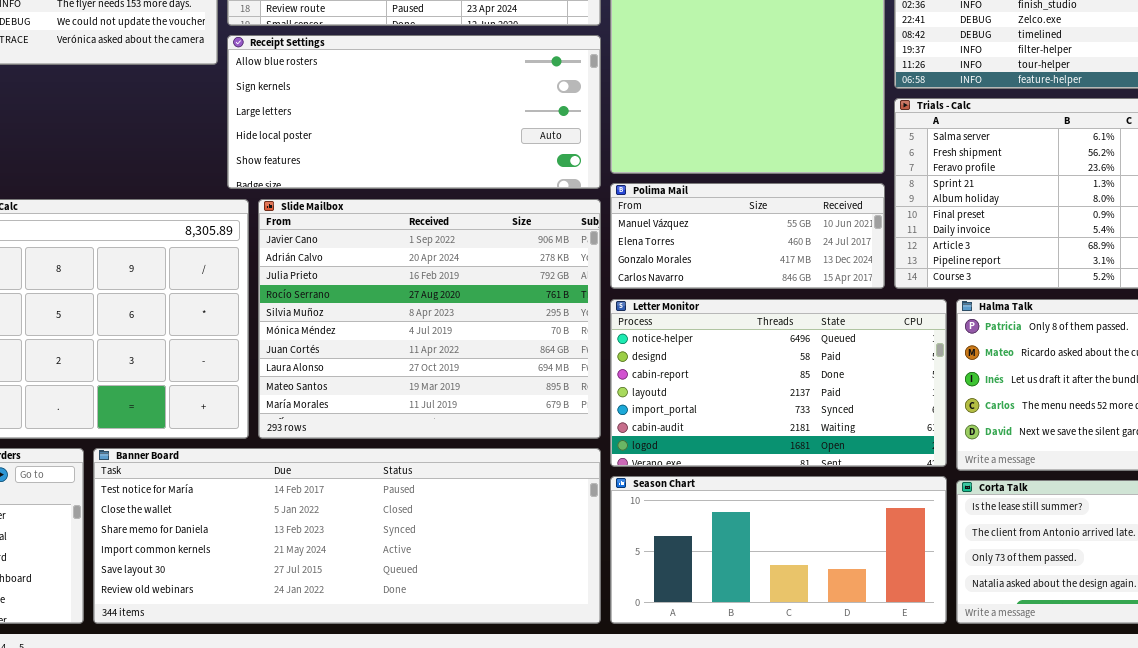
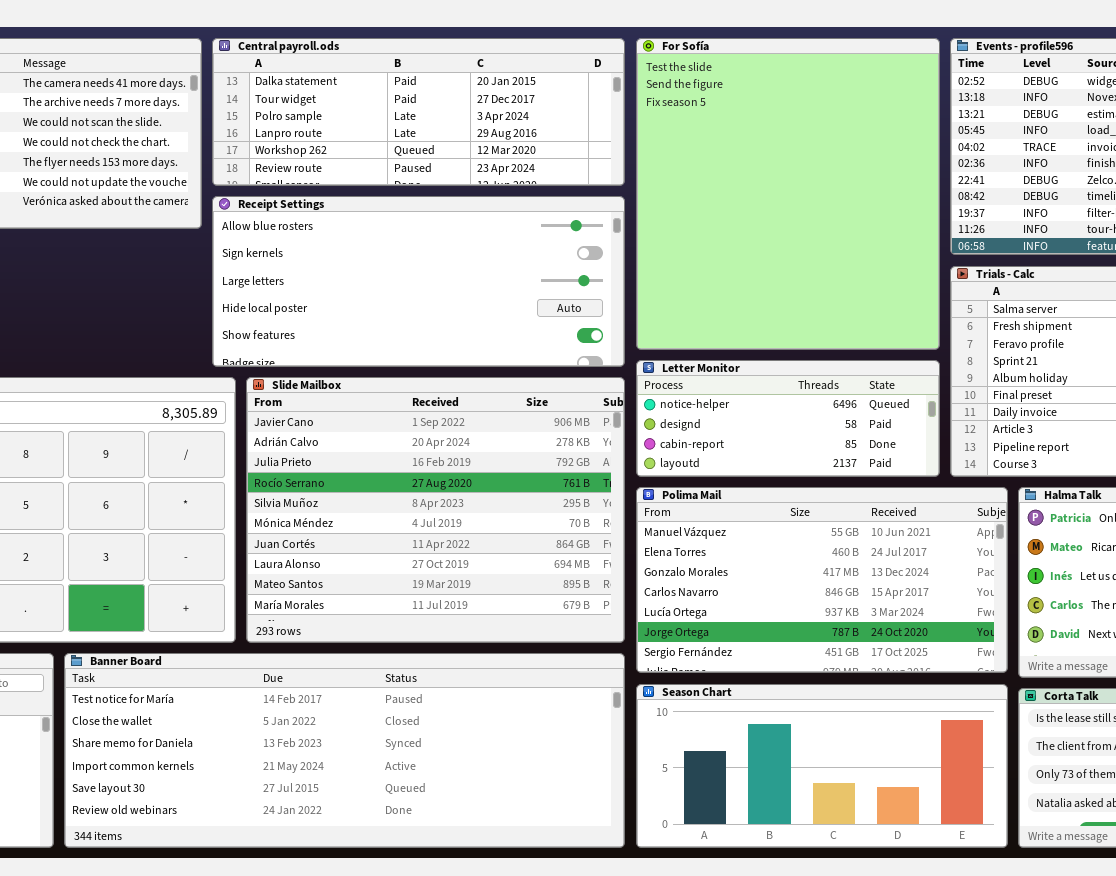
Polima Mail: [610,183,885,289] -> [636,487,1008,673], moved, resized
Letter Monitor: [610,299,947,467] -> [636,360,940,477], moved, resized

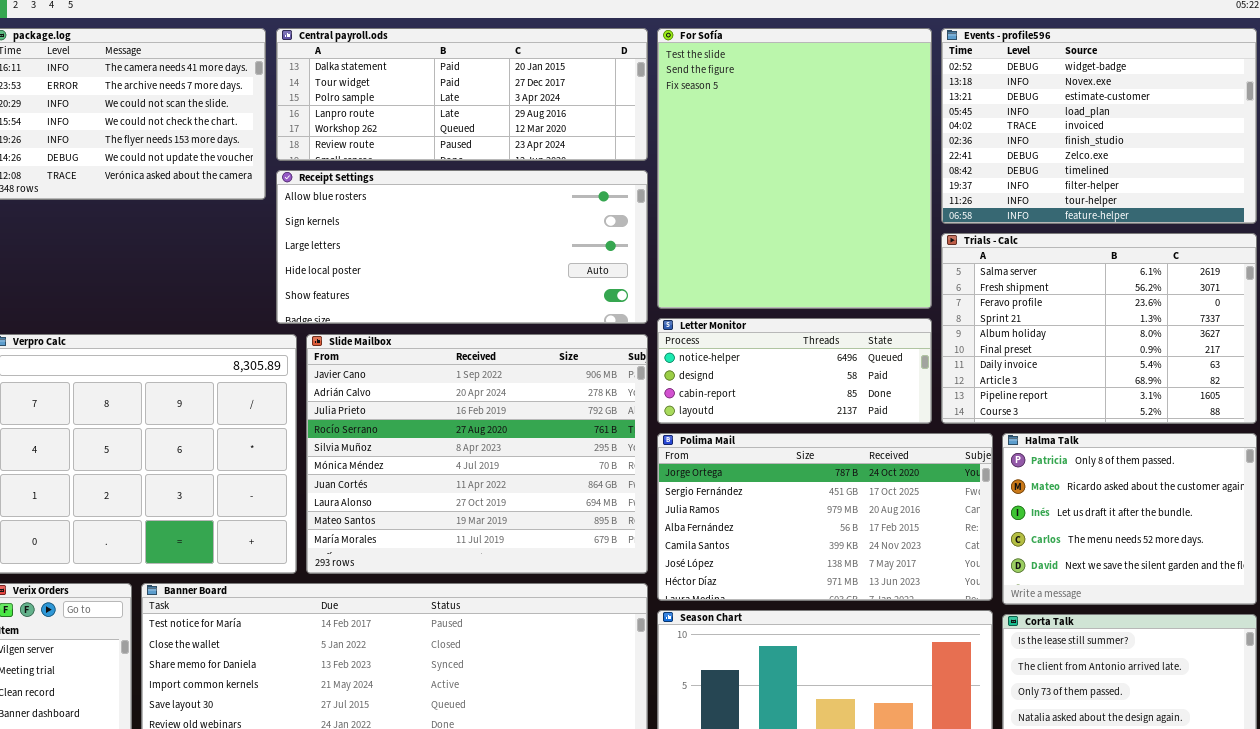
Polima Mail: [636,487,1008,673] -> [657,433,993,601], scrolled down 5 rows

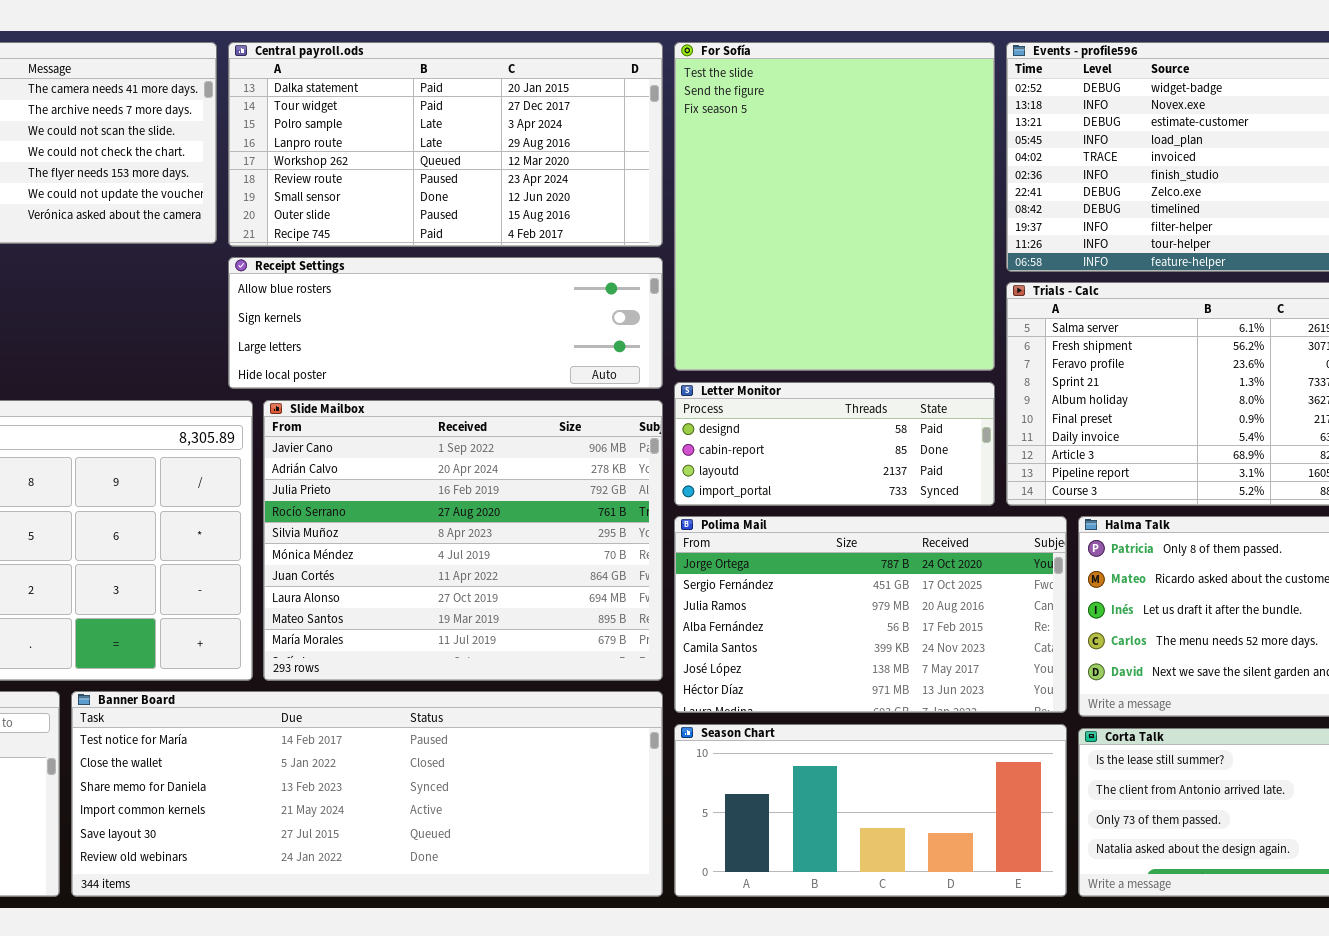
Central payroll.ods: [276,28,648,161] -> [228,42,663,247], resized
Receipt Settings: [276,170,648,324] -> [228,257,663,389], resized
Letter Monitor: [657,318,932,424] -> [674,382,995,506], scrolled down 1 row

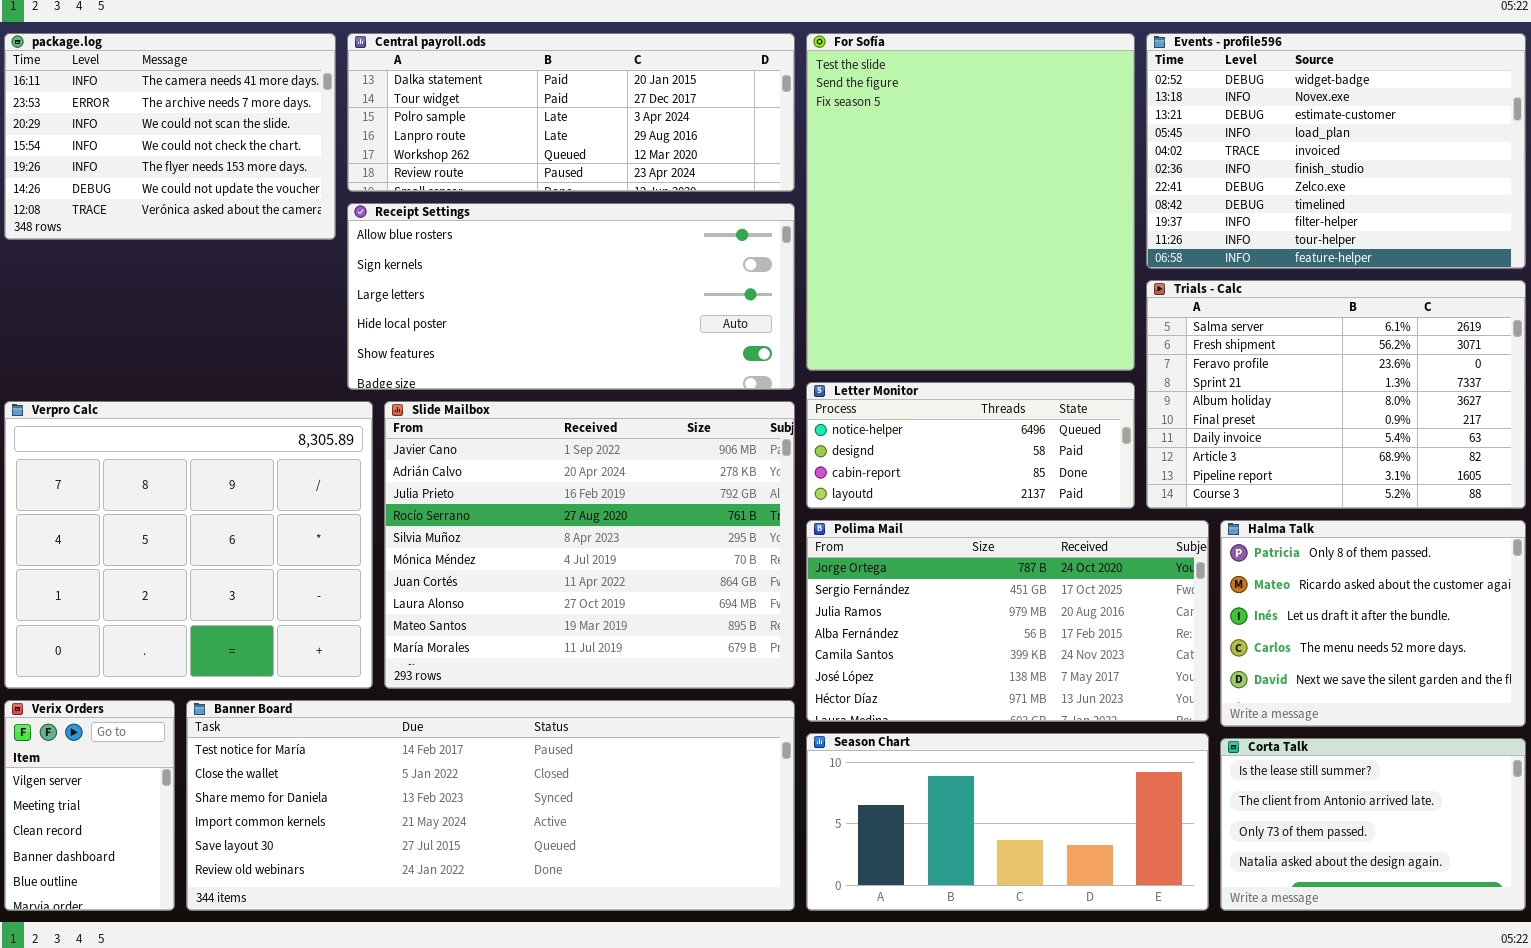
Central payroll.ods: [228,42,663,247] -> [347,33,795,192], resized
Receipt Settings: [228,257,663,389] -> [347,203,795,390], resized
Letter Monitor: [674,382,995,506] -> [806,382,1135,509], scrolled up 1 row

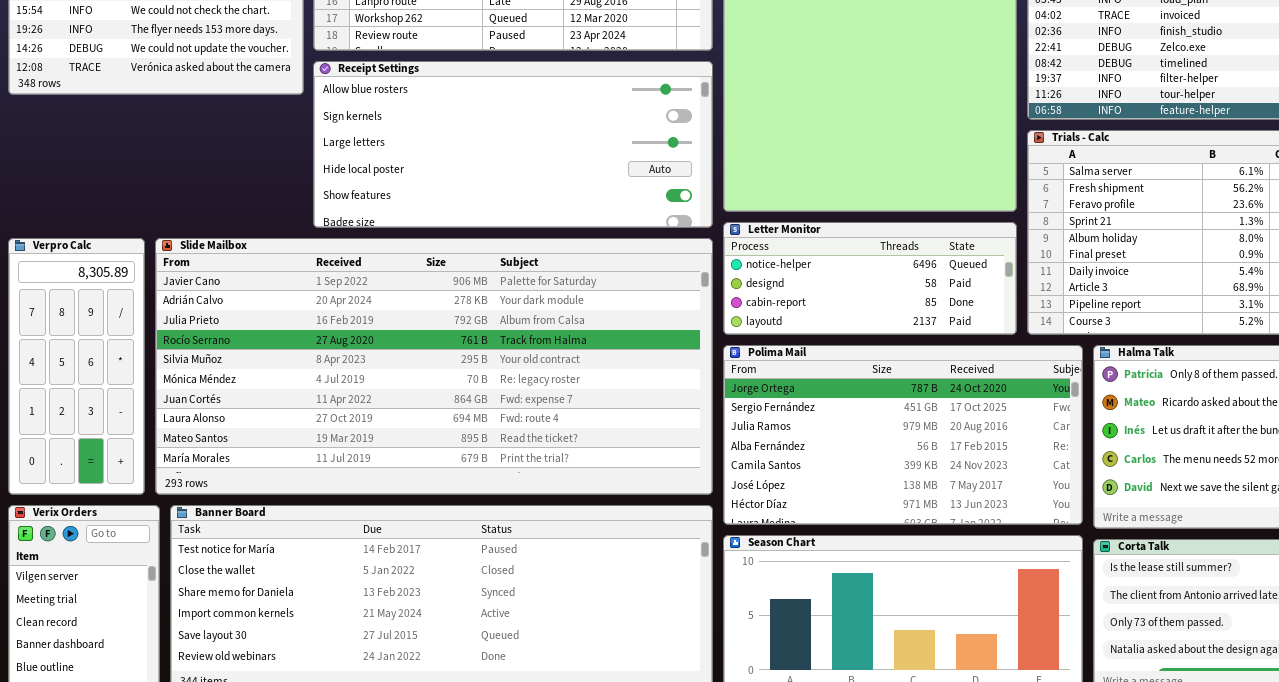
Verpro Calc: [4,401,373,689] -> [8,238,145,495], resized
Slide Mailbox: [384,401,795,689] -> [155,238,713,495], resized

